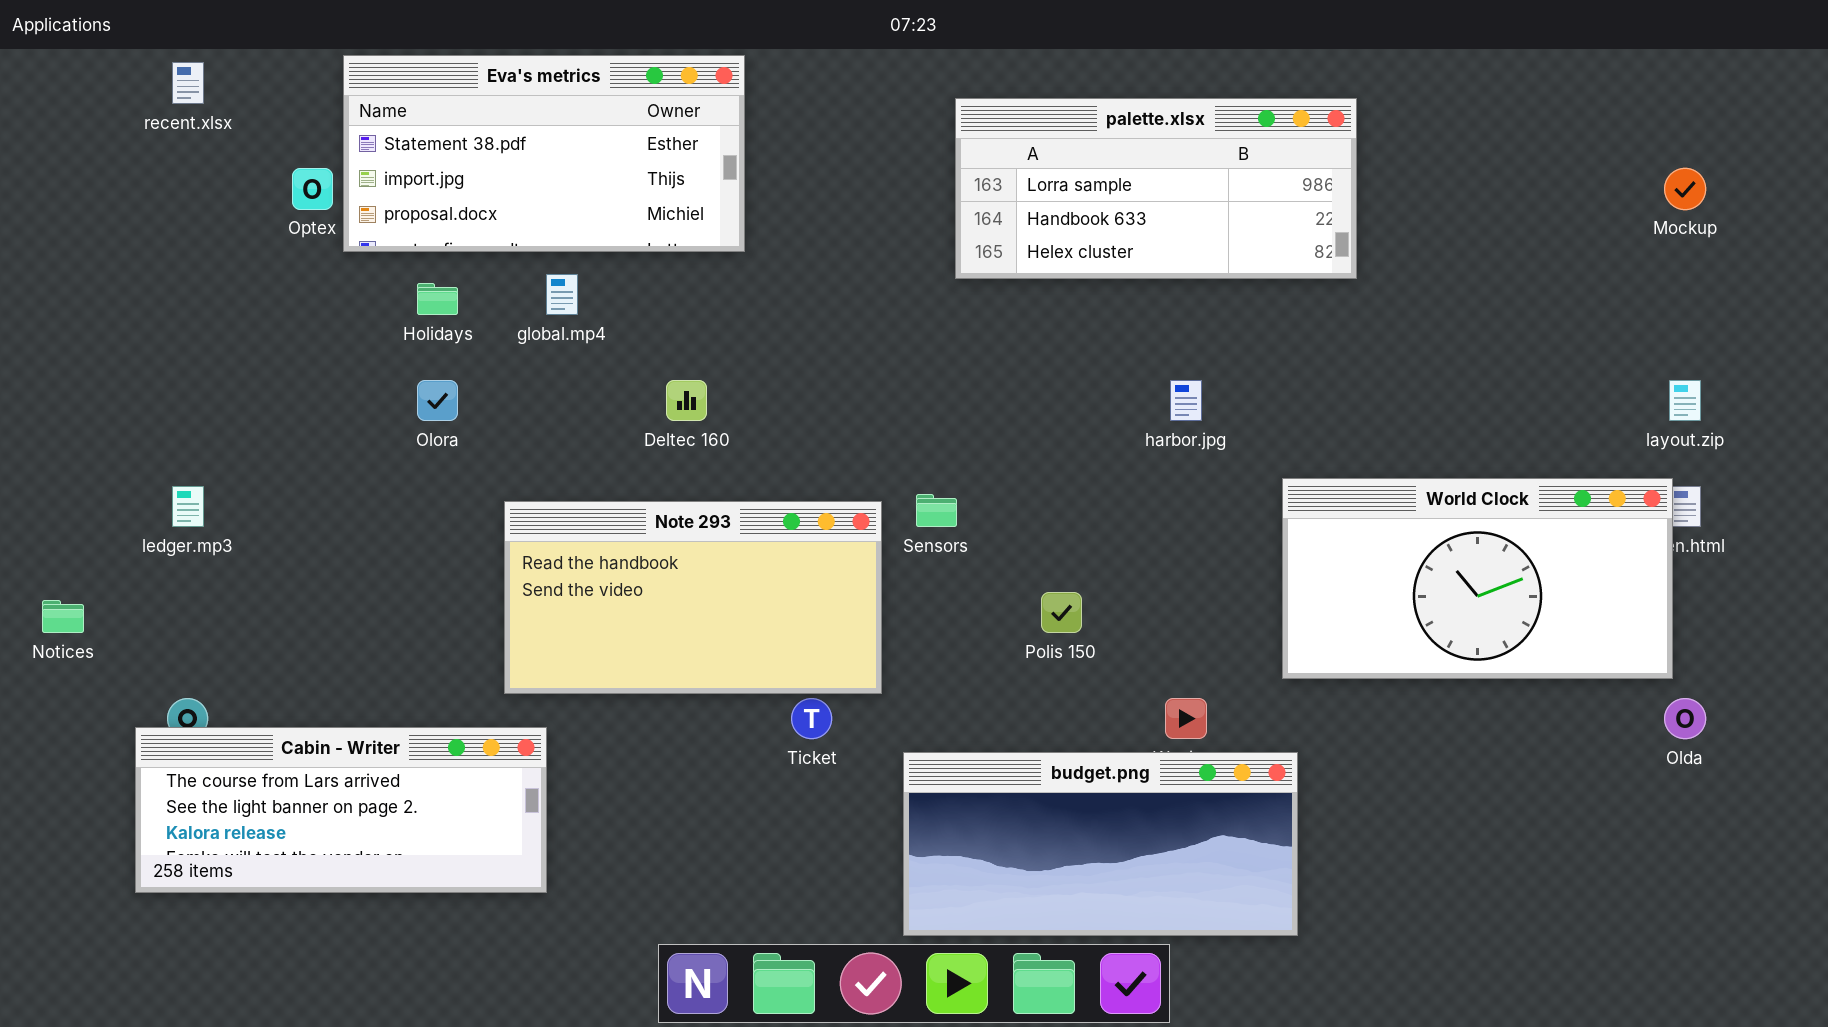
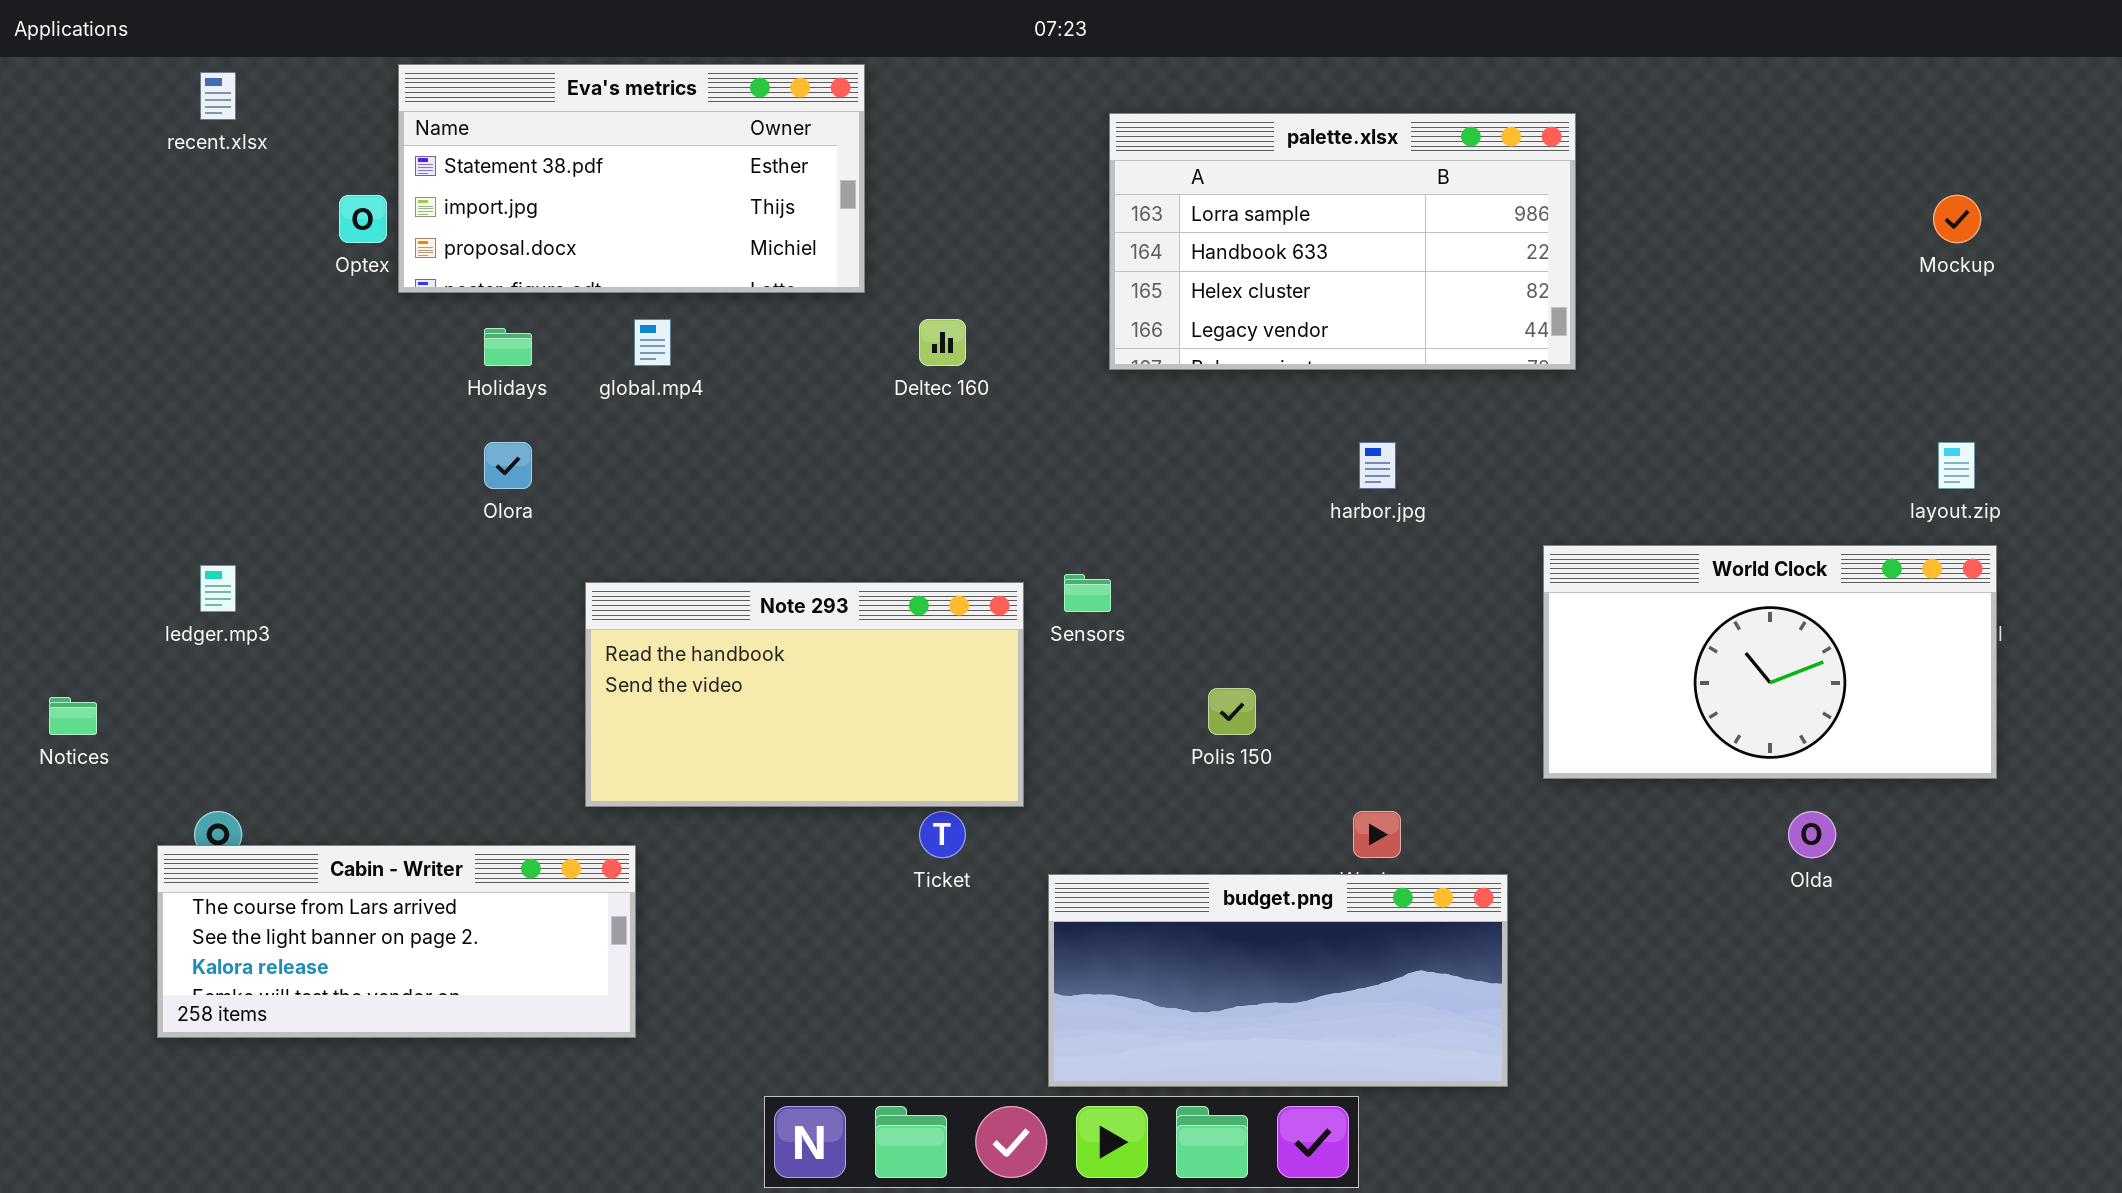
palette.xlsx: [955,98,1357,279] -> [1109,113,1576,370], resized
Deltec 160: [666,380,707,421] -> [919,319,966,366], moved
World Clock: [1282,478,1673,679] -> [1543,545,1997,779], moved
Olda: [1664,698,1706,739] -> [1788,811,1836,858], moved

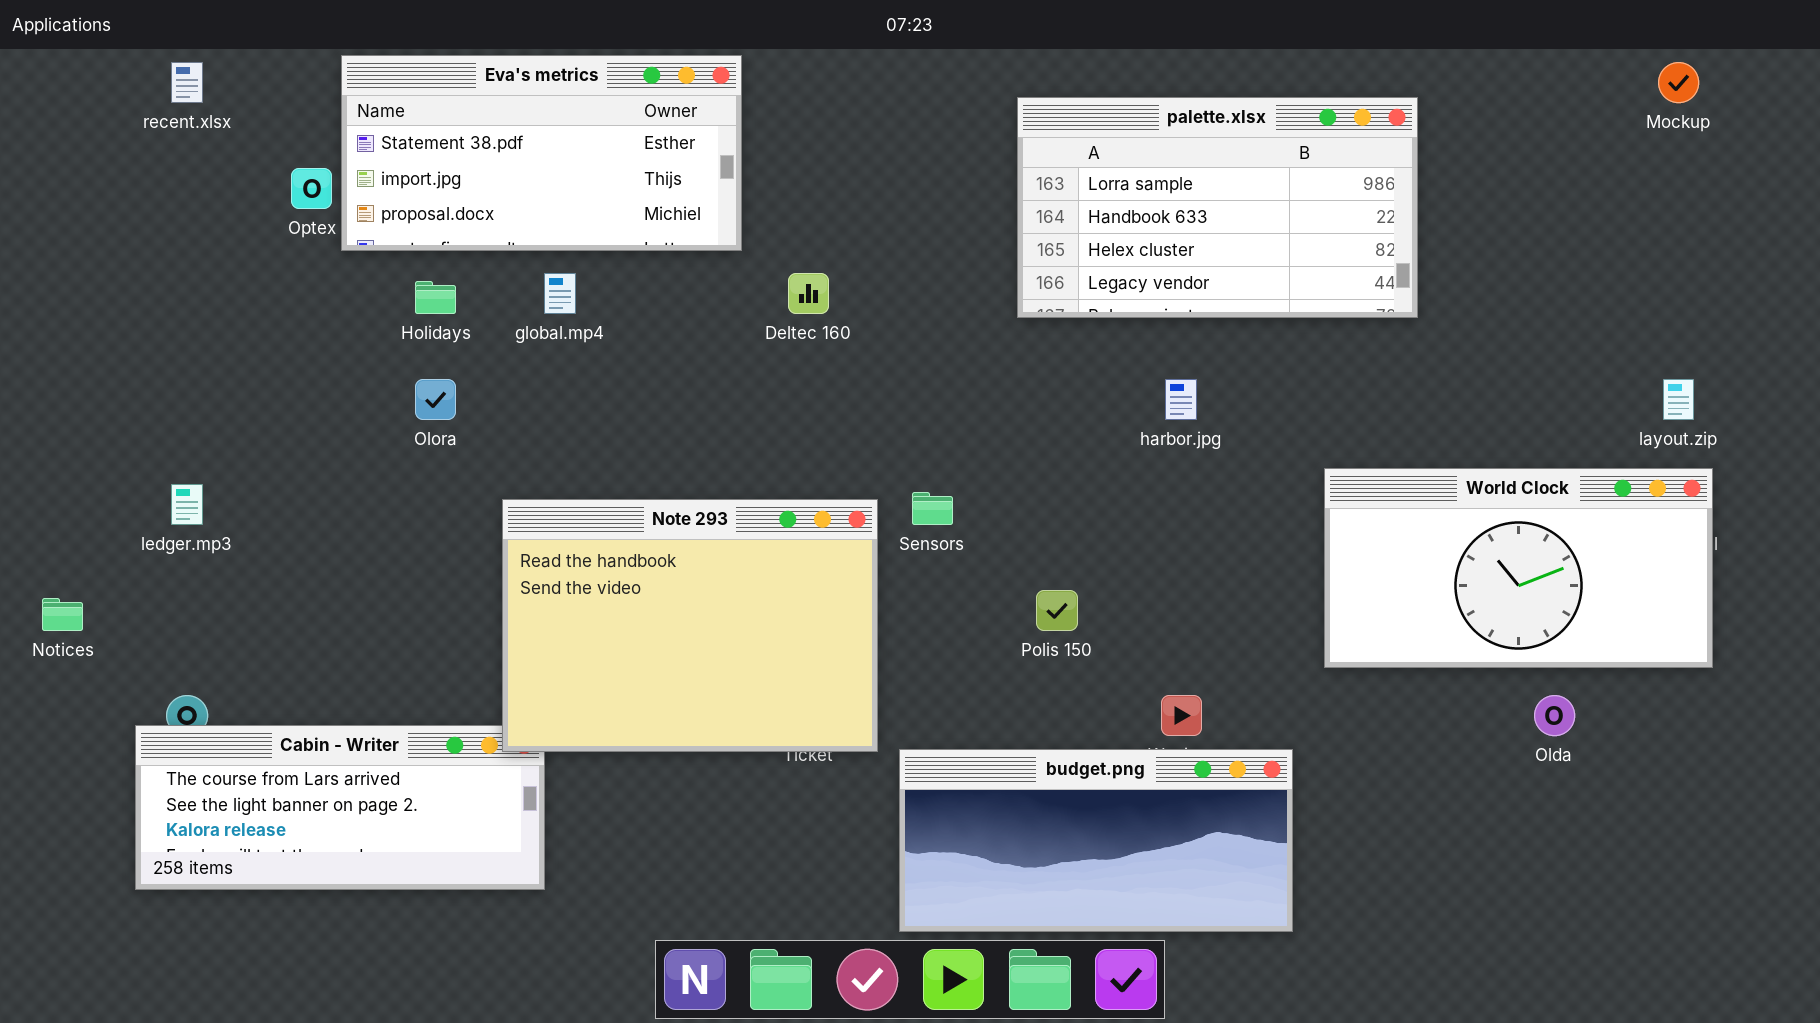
palette.xlsx: [1109,113,1576,370] -> [1017,97,1418,318], moved
Mockup: [1933,195,1981,243] -> [1658,62,1699,103], moved
Note 293: [585,582,1024,807] -> [502,499,878,752], resized

